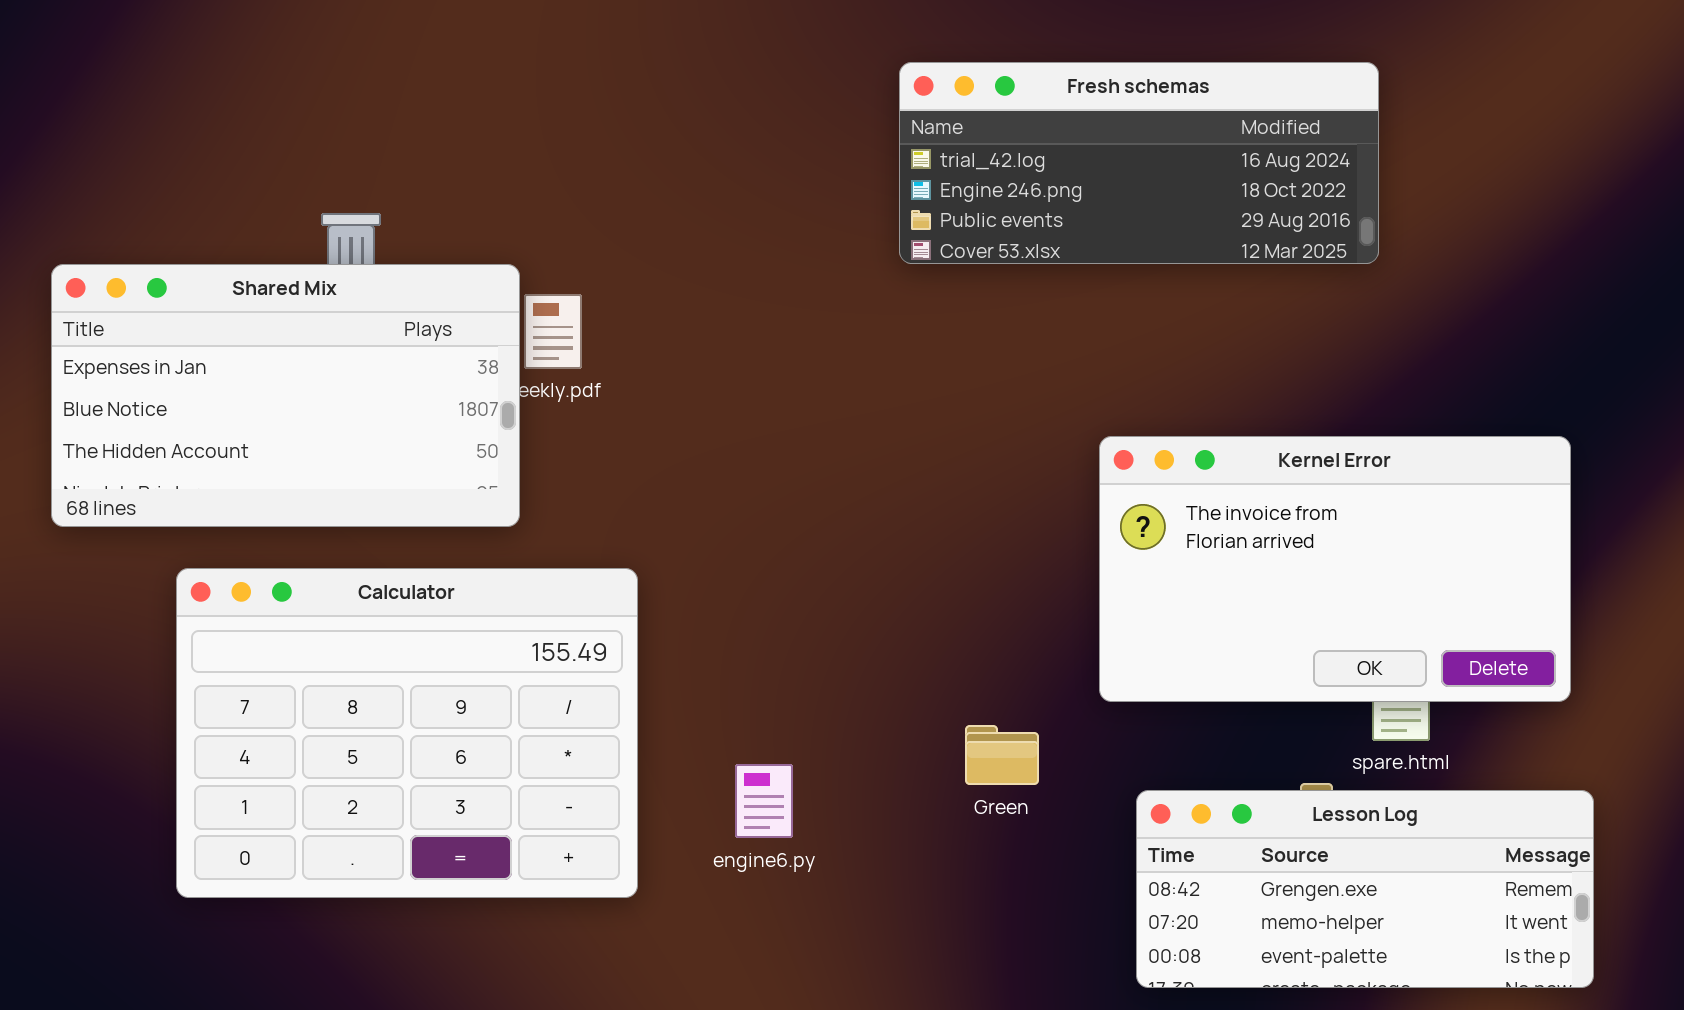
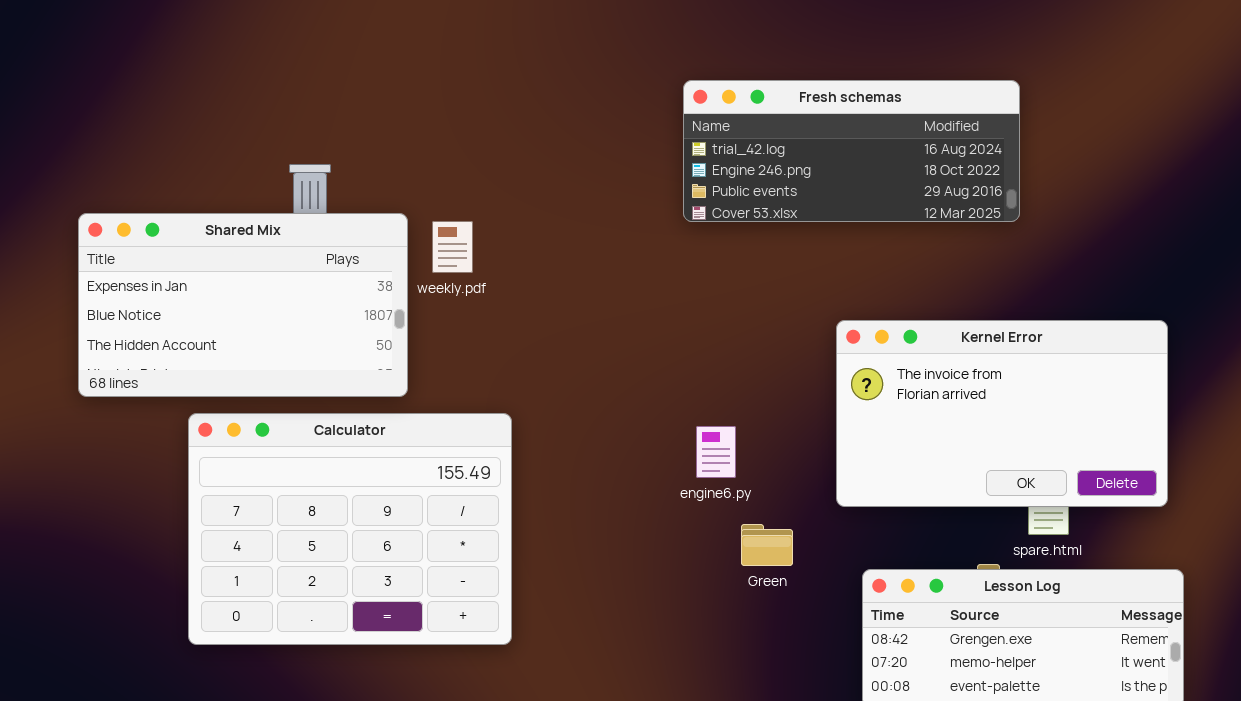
Fresh schemas: [899,62,1379,264] -> [683,80,1020,222], moved
Shared Mix: [51,264,520,527] -> [78,213,408,397], moved
engine6.py: [735,764,793,838] -> [696,426,736,478], moved

